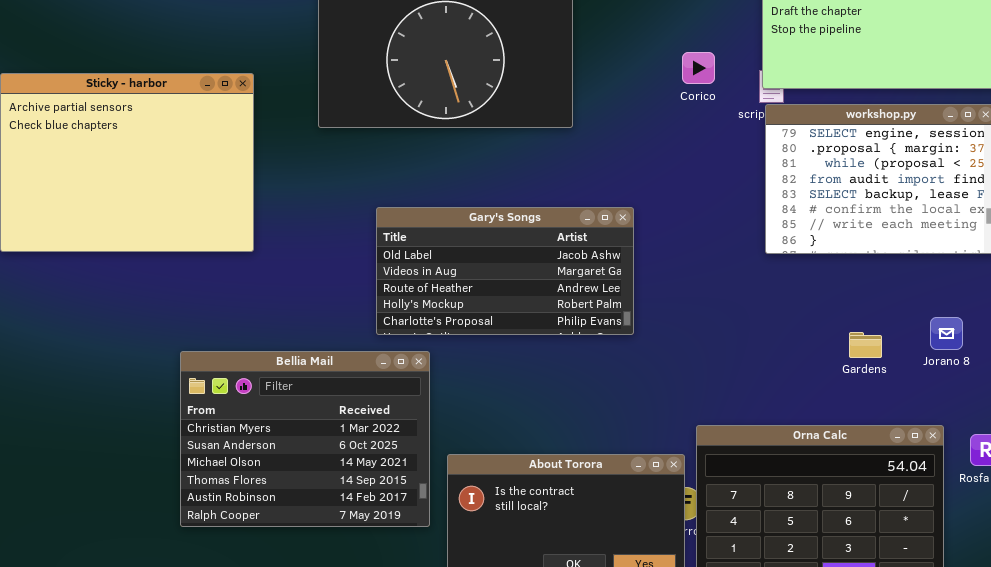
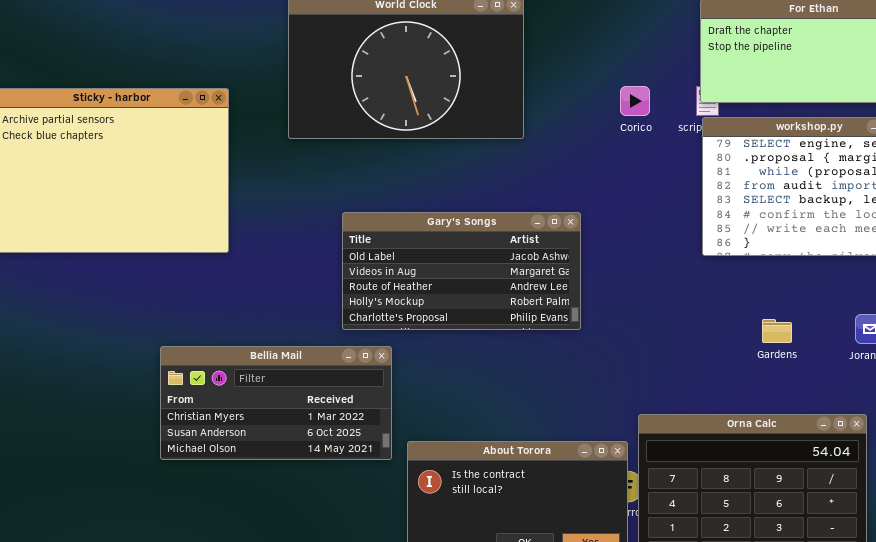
Corico: [682,52,715,84] -> [620,86,650,116], moved
Gardens: [849,332,882,358] -> [762,319,792,343], moved
Bellia Mail: [180,351,430,527] -> [160,346,392,460], resized

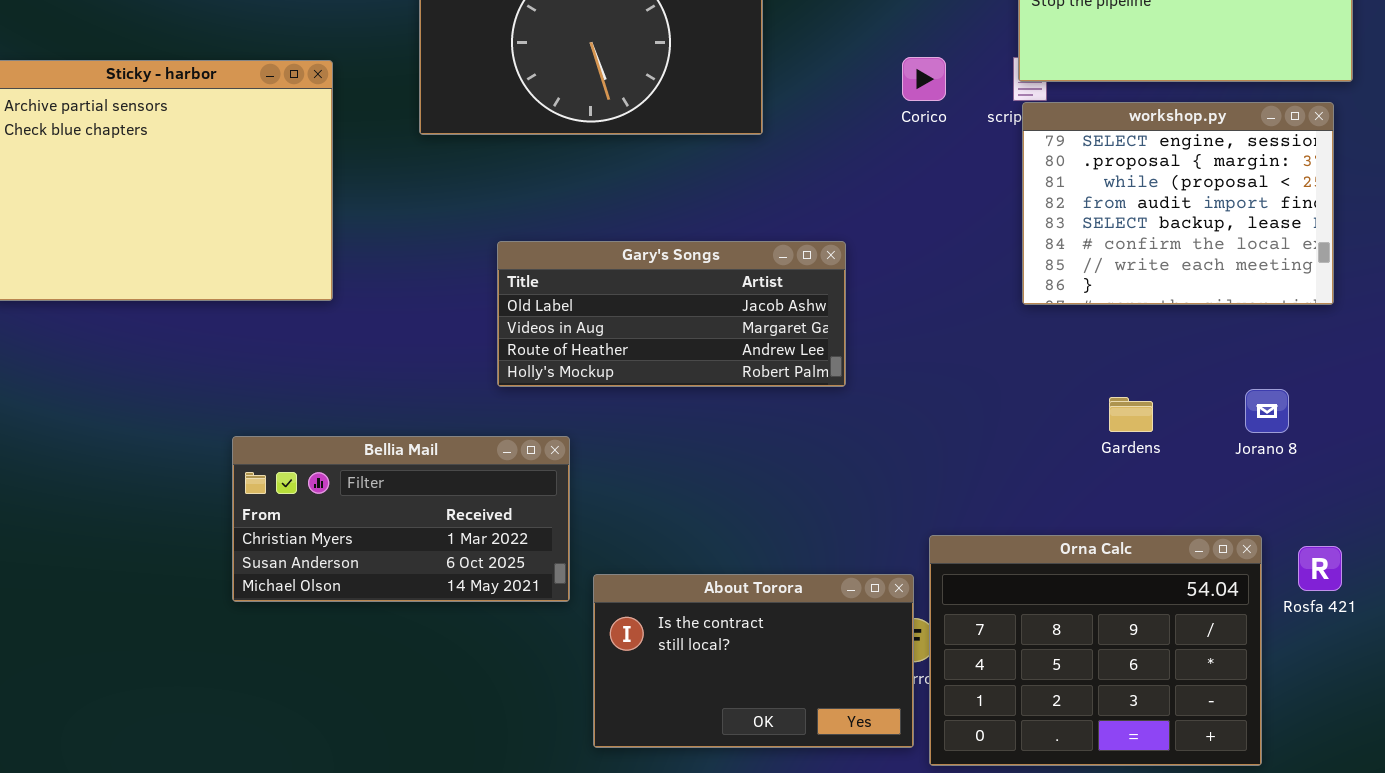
Gary's Songs: [342,212,581,330] -> [497,241,846,387], resized

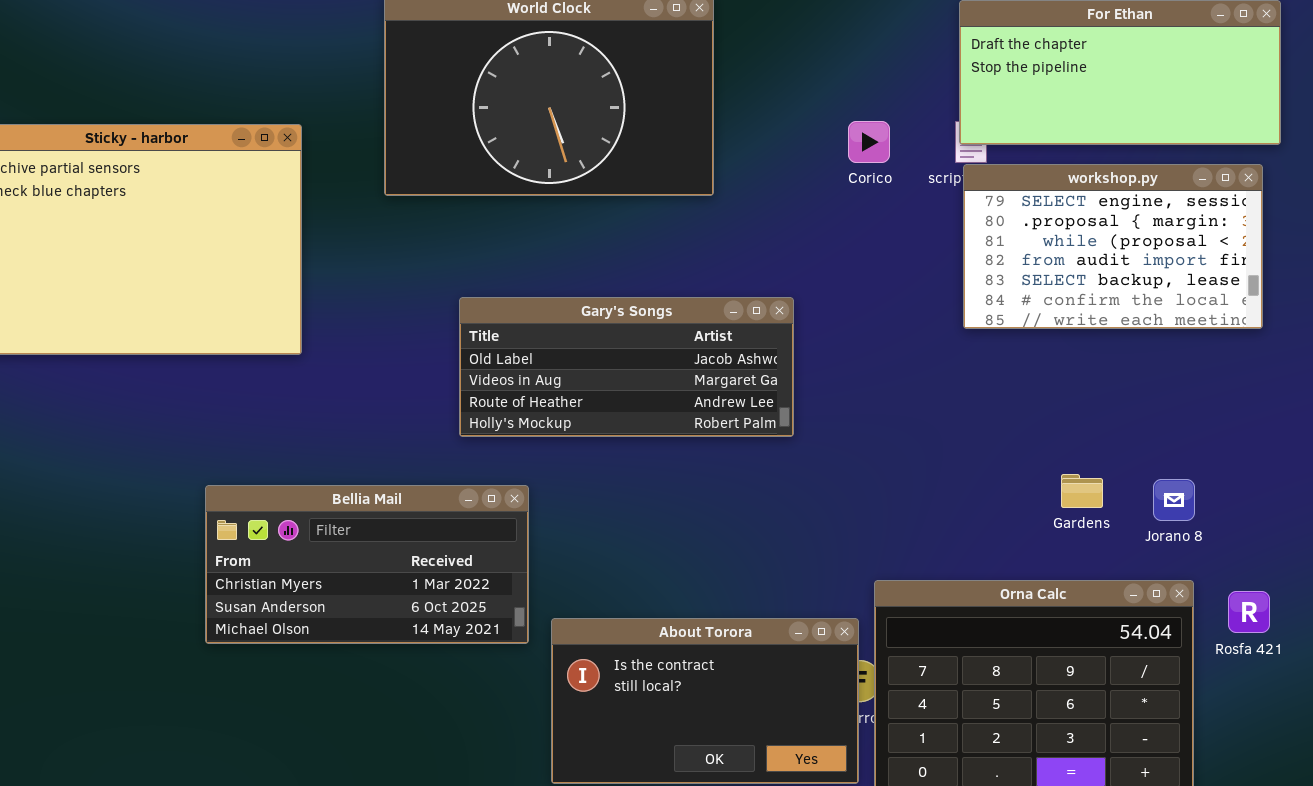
workshop.py: [1022,102,1334,305] -> [963,164,1263,329], resized
Jorano 8: [1245,389,1289,433] -> [1153,479,1195,521], moved
Gardens: [1109,397,1153,432] -> [1061,474,1103,508], moved

